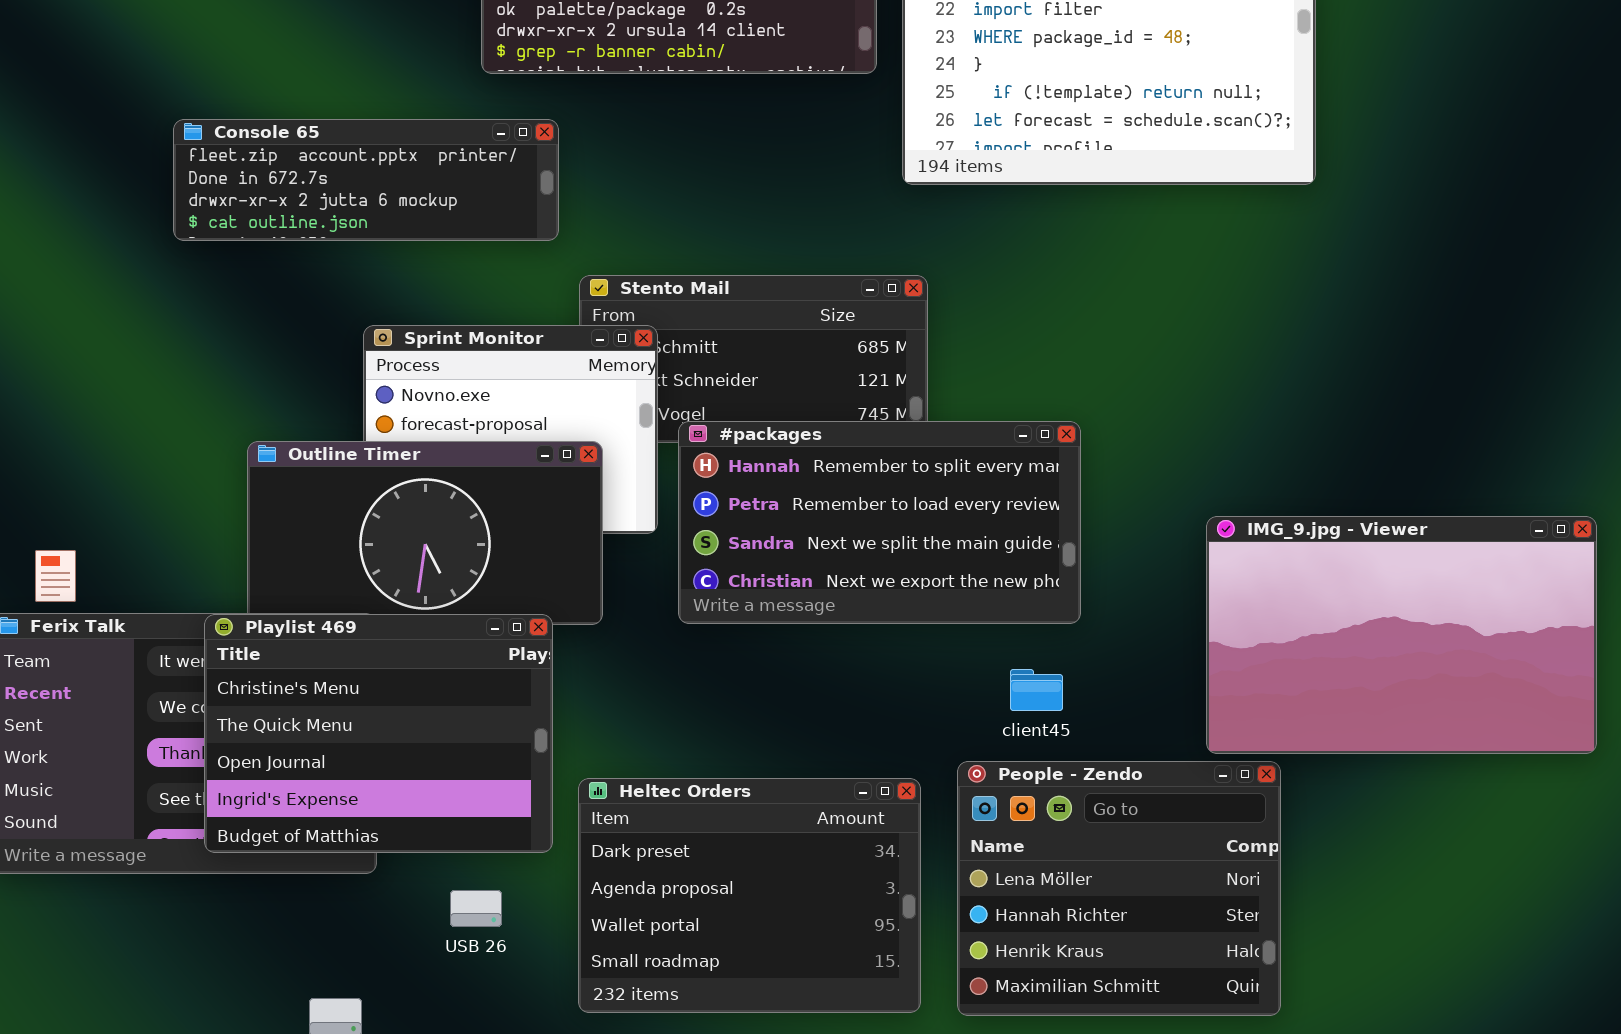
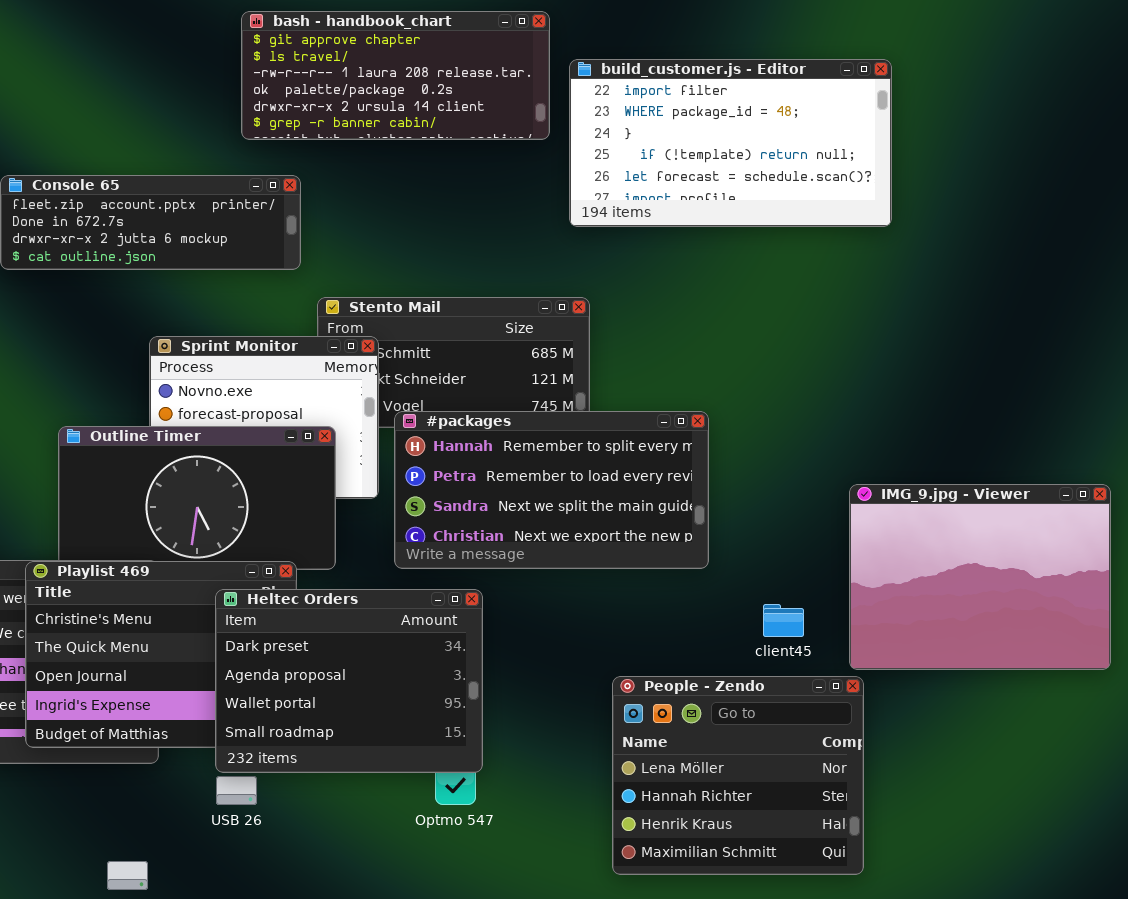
IMG_9.jpg - Viewer: [1206,516,1597,754] -> [849,484,1111,670], resized
client45: [1010,669,1063,711] -> [763,604,804,637], moved
Heltec Orders: [578,778,921,1013] -> [215,589,483,773], moved

